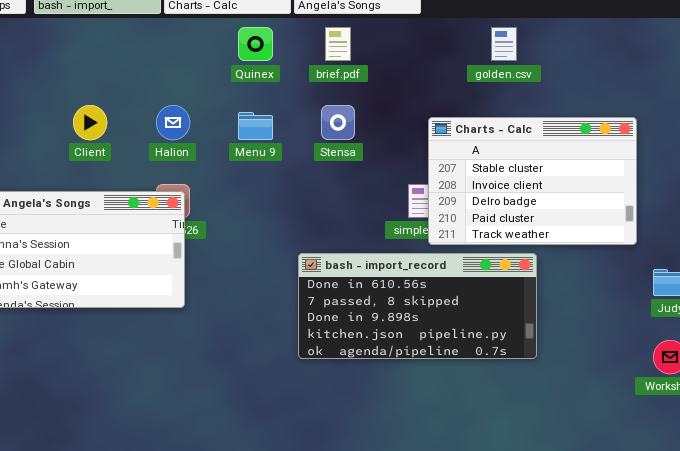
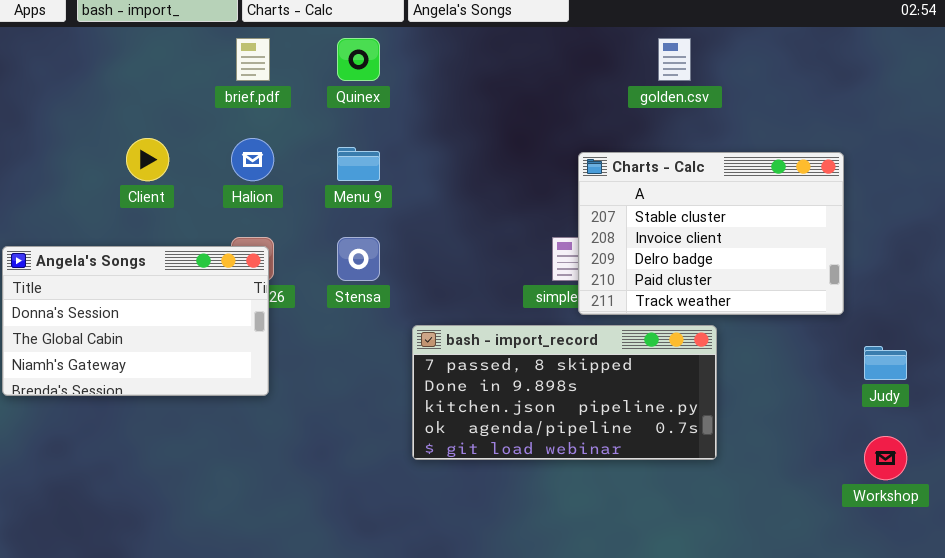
brief.pdf: [325,27,351,61] -> [236,38,270,81], moved
Stensa: [321,105,355,140] -> [337,237,380,281], moved
bash - import_record: [298,253,537,359] -> [412,325,717,460], scrolled down 1 row

